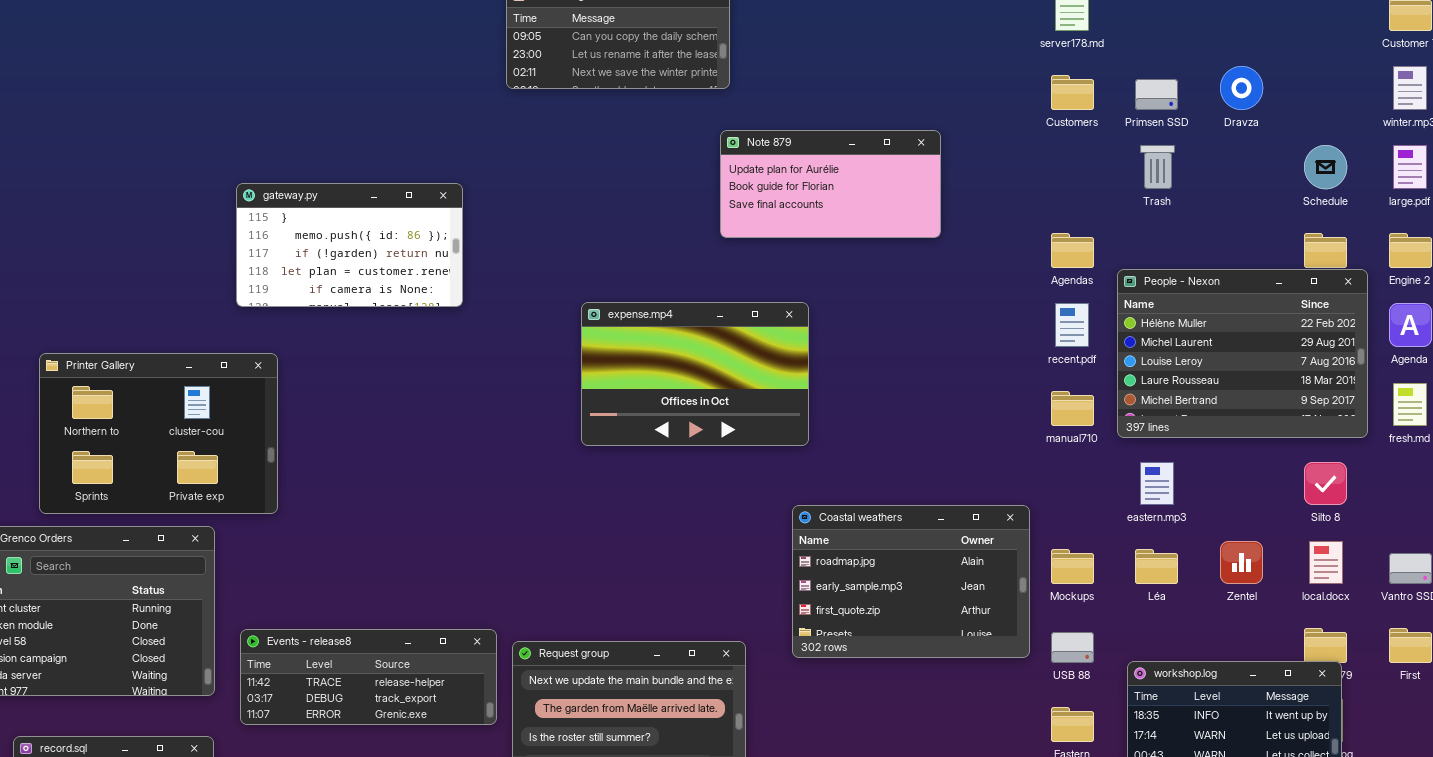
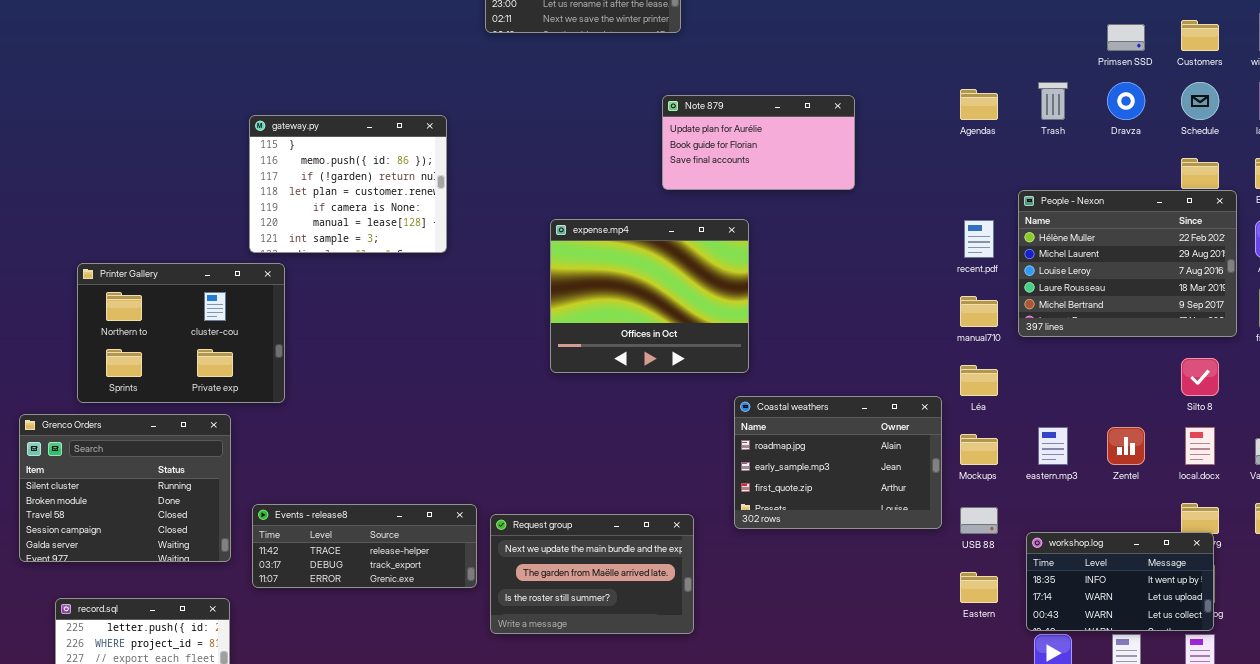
Dravza: [1220,66,1263,110] -> [1107,82,1145,120], moved
Customers: [1051,75,1094,110] -> [1181,20,1219,51], moved
Primsen SSD: [1135,79,1178,110] -> [1107,24,1145,51], moved
Note 879: [720,130,941,238] -> [662,95,855,190], moved
gateway.py: [236,183,463,307] -> [249,115,447,253], resized
Agendas: [1051,233,1094,268] -> [960,89,998,120], moved
expense.mp4: [581,302,809,446] -> [550,219,749,373], resized
eastern.mp3: [1140,462,1174,505] -> [1038,427,1068,465], moved
Léa: [1135,549,1178,584] -> [960,365,998,396], moved

